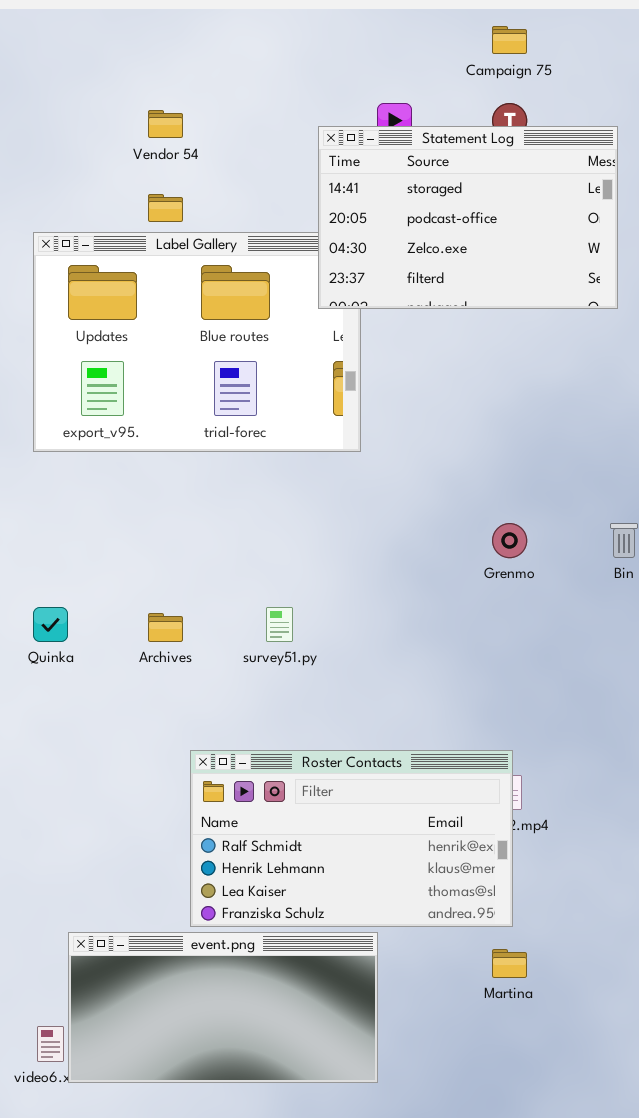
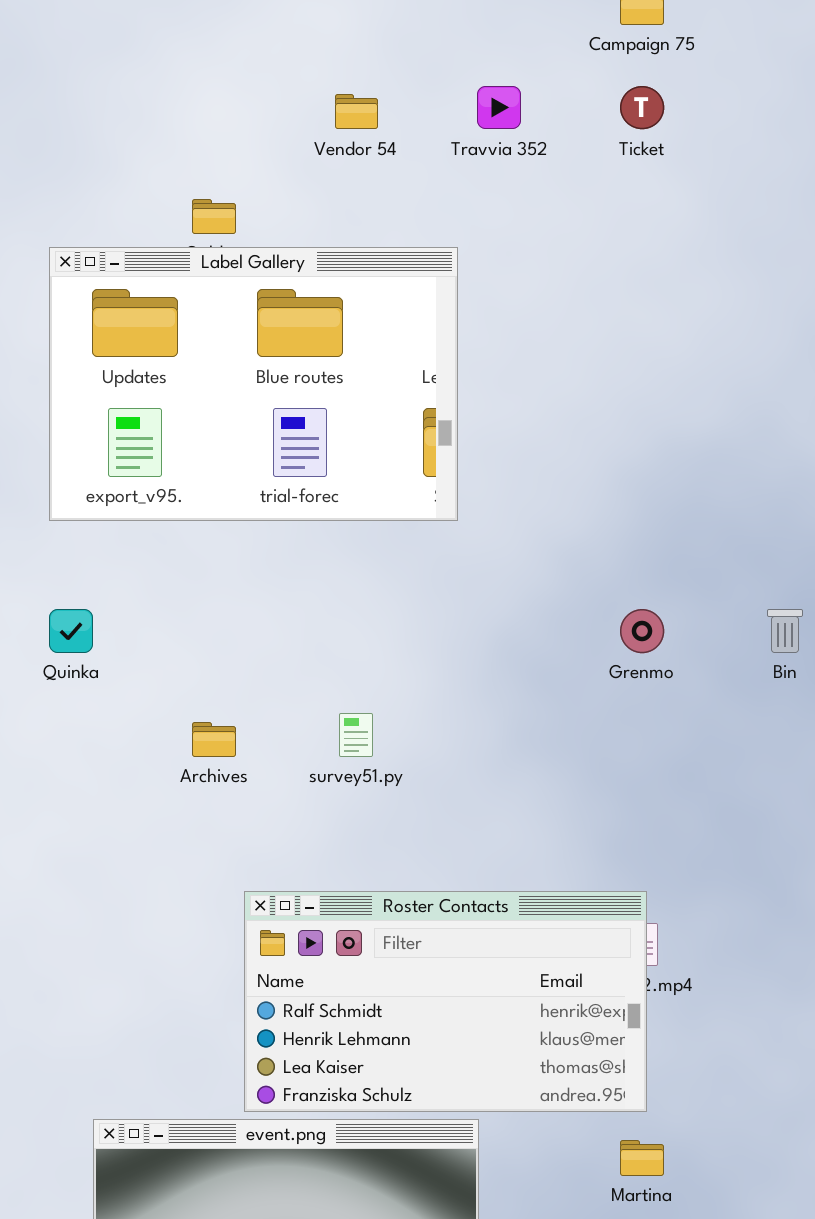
Vendor 54: [148,110,183,138] -> [335,94,378,129], moved
Statement Log: [318,126,618,309] -> none, closed
Quinka: [33,607,68,642] -> [49,609,93,653], moved

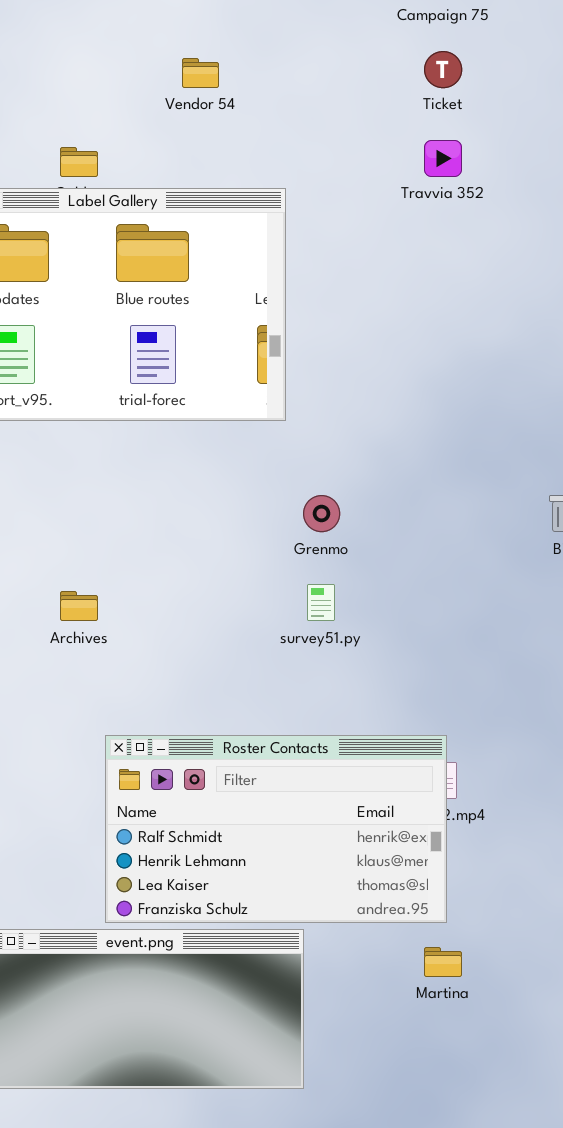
Travvia 352: [477,86,521,129] -> [424,140,462,177], moved
Grenmo: [620,609,664,653] -> [303,495,340,532], moved
survey51.py: [339,713,373,757] -> [307,584,335,621], moved

